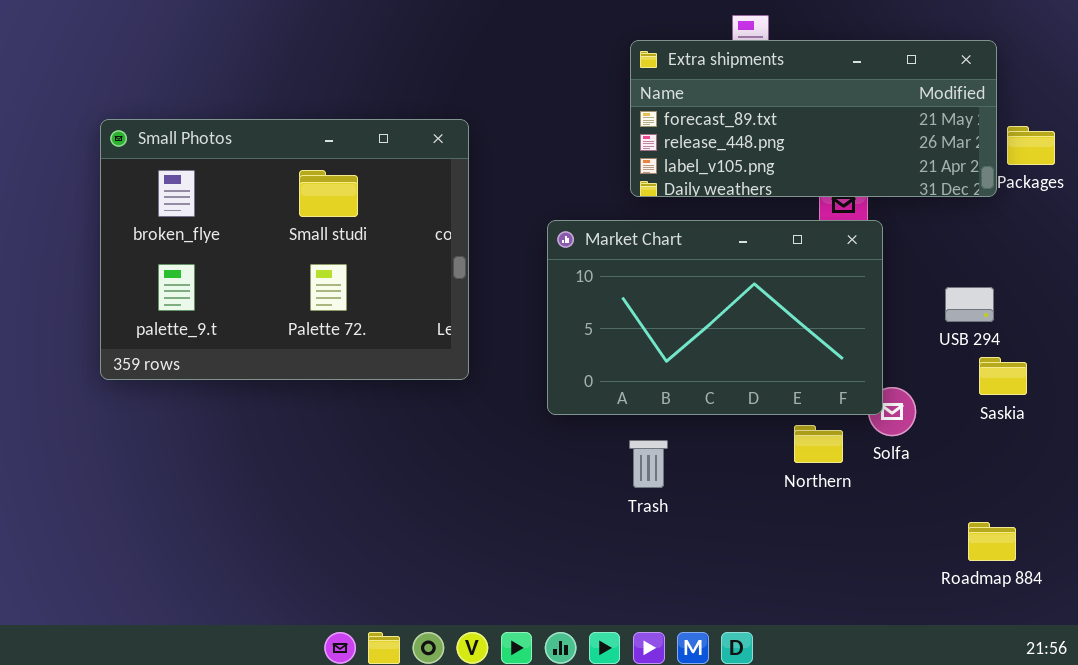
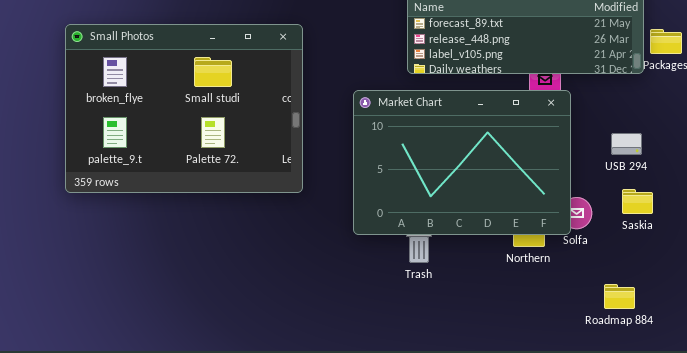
Market Chart: [547,220,883,415] -> [353,90,571,235], resized
Saskia: [979,357,1027,395] -> [622,189,653,214], moved
Roadmap 884: [968,522,1016,561] -> [604,284,635,309], moved

